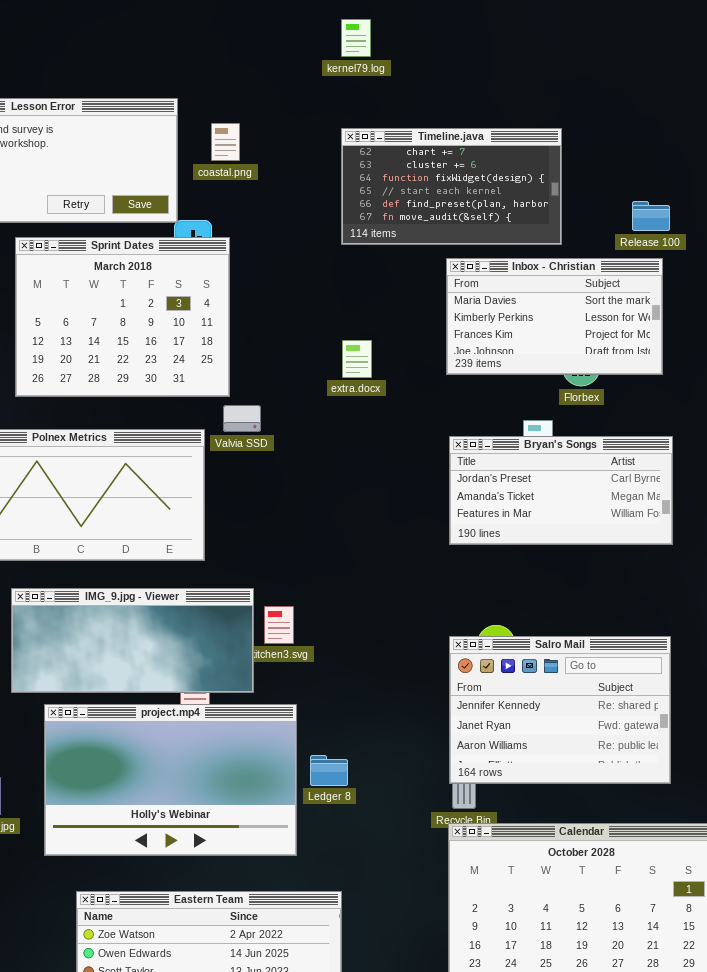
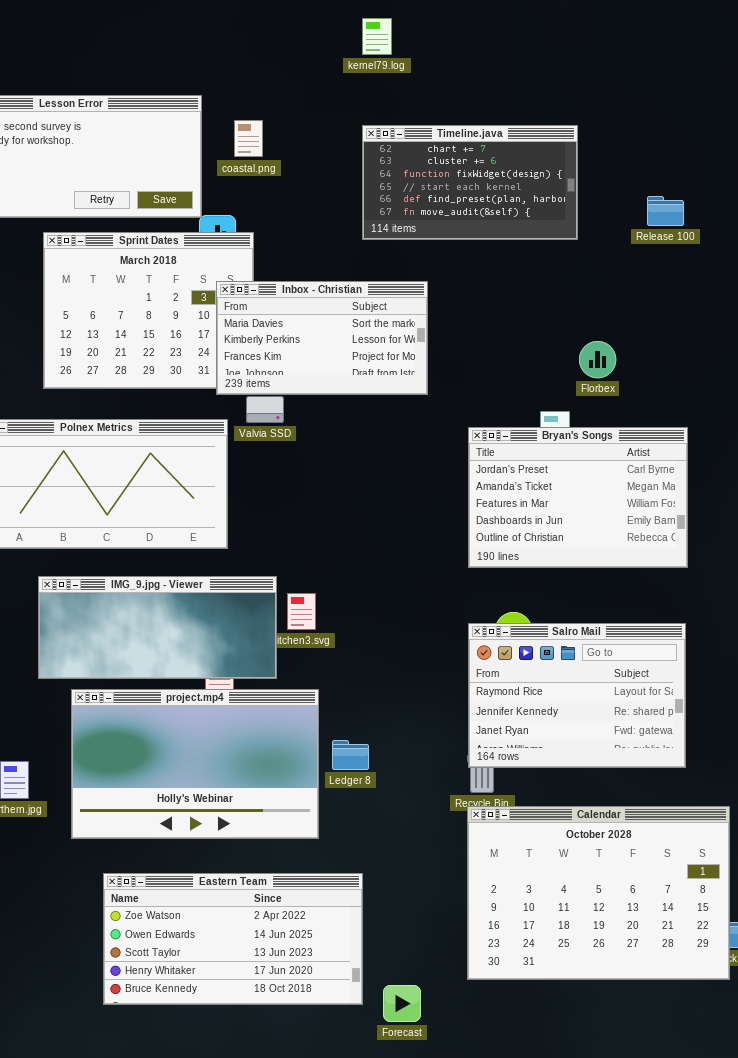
Inbox - Christian: [446,258,663,375] -> [216,281,428,395], moved
Bryan's Songs: [449,436,673,545] -> [468,427,688,568], resized
Salro Mail: [449,636,671,784] -> [468,623,686,768], scrolled up 1 row

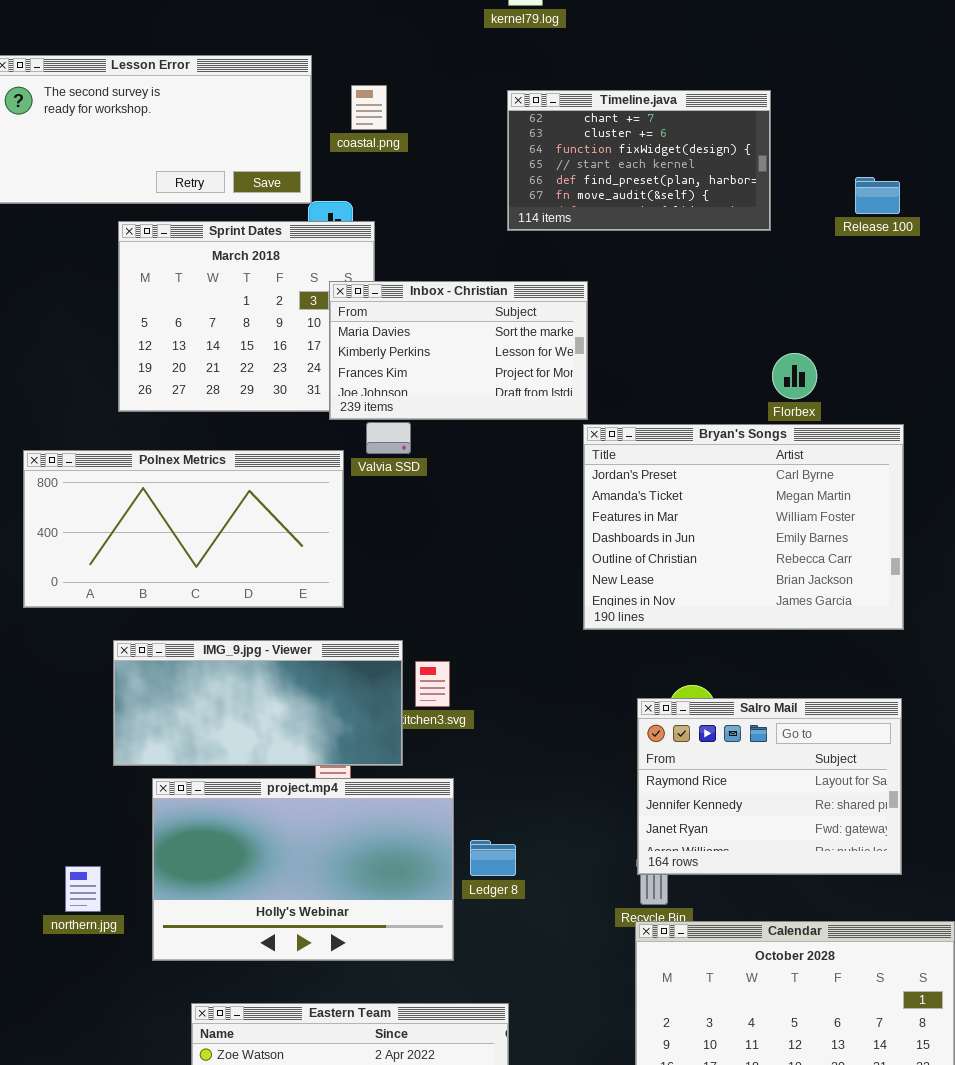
Bryan's Songs: [468,427,688,568] -> [583,424,904,630], resized

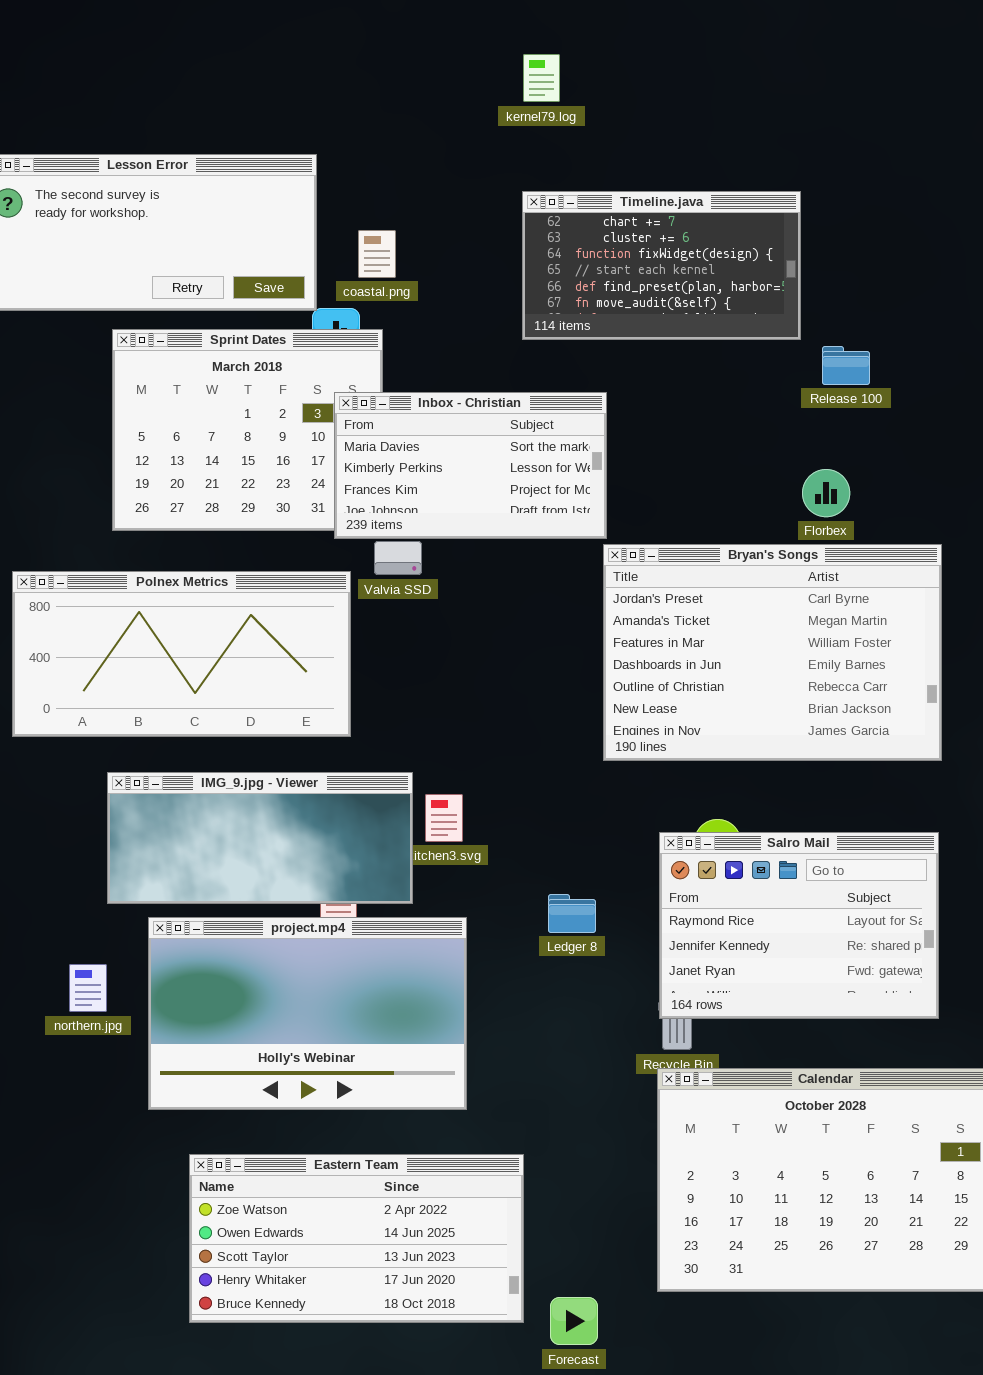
coastal.png: [351,85,387,130] -> [358,230,396,278], moved
Release 100: [855,177,900,214] -> [822,346,870,385], moved
Ledger 8: [470,840,516,876] -> [548,894,596,933], moved
northern.jpg: [65,866,101,912] -> [69,964,107,1012], moved

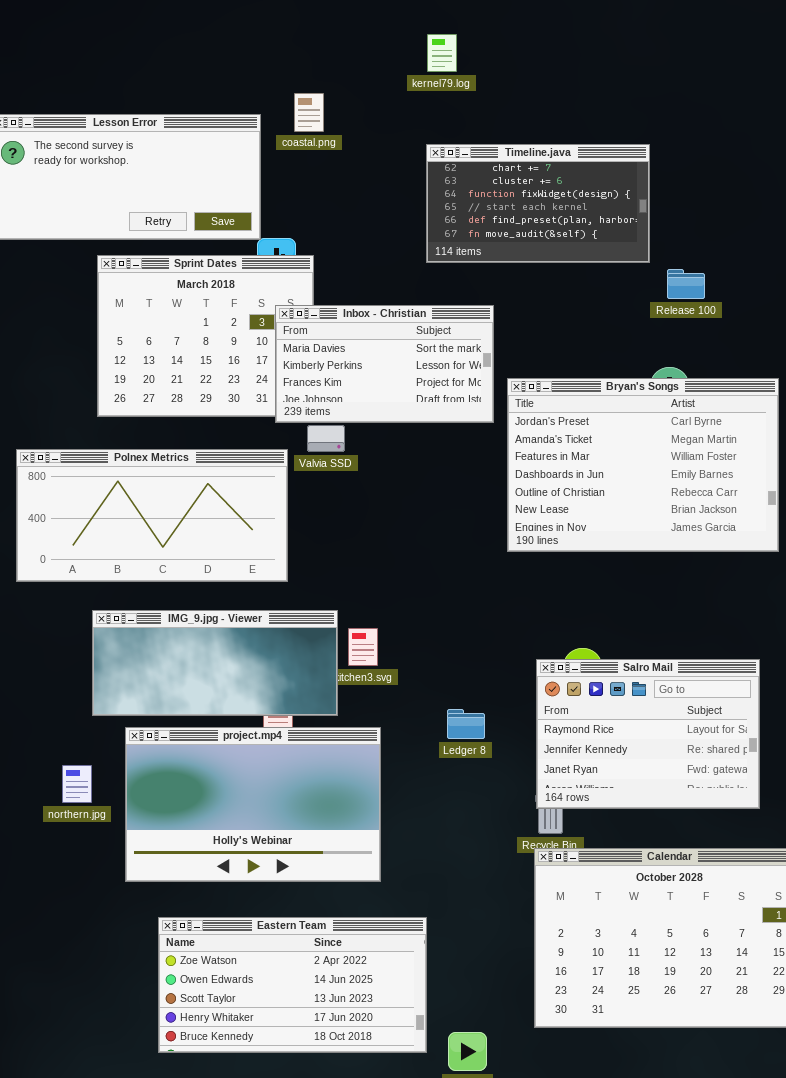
coastal.png: [358,230,396,278] -> [294,93,324,132], moved
Bryan's Songs: [603,544,942,761] -> [507,378,779,552], moved

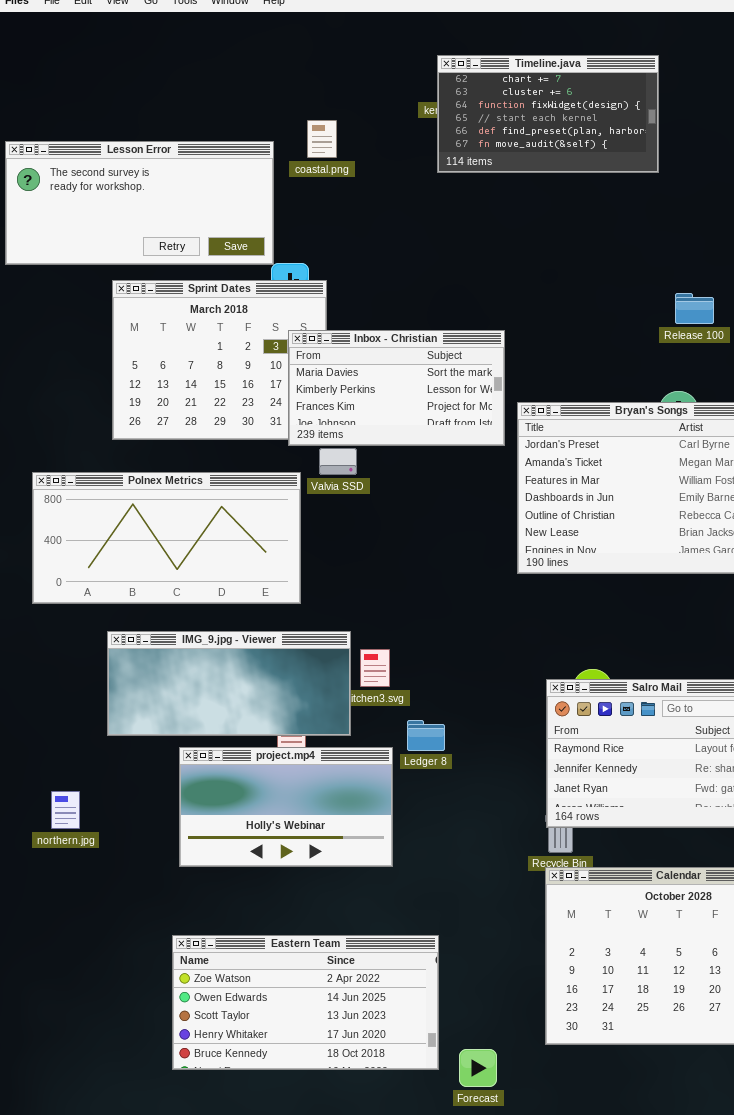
Timeline.java: [426,144,650,263] -> [437,55,659,173], moved
Ledger 8: [447,709,485,739] -> [407,720,445,751], moved
project.mp4: [125,727,381,882] -> [179,747,393,867], resized
northern.jpg: [62,765,92,803] -> [51,791,80,829], moved

